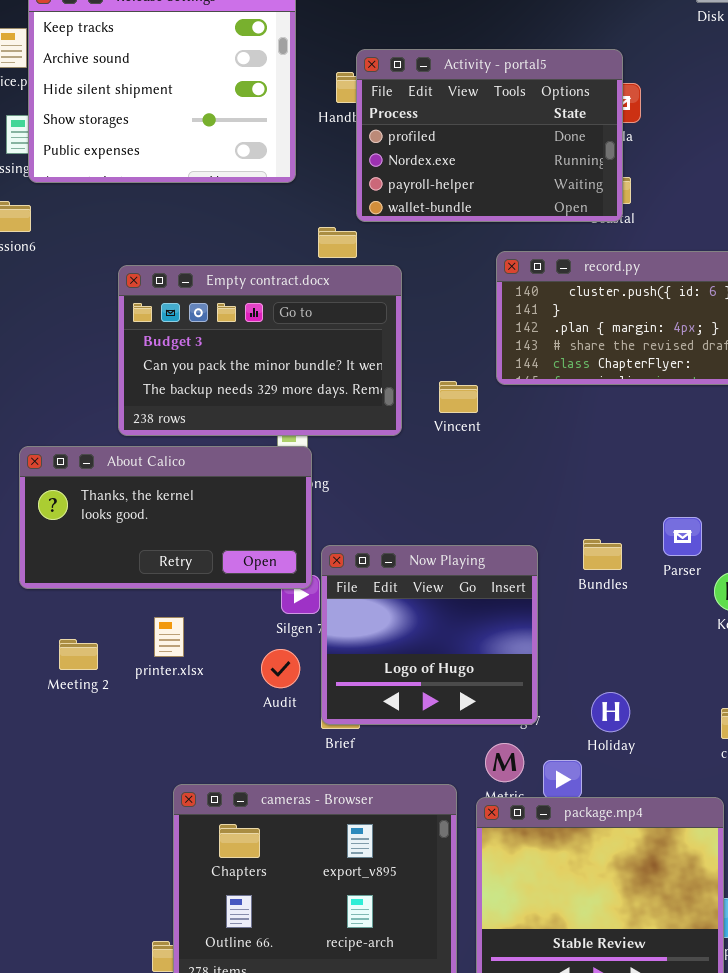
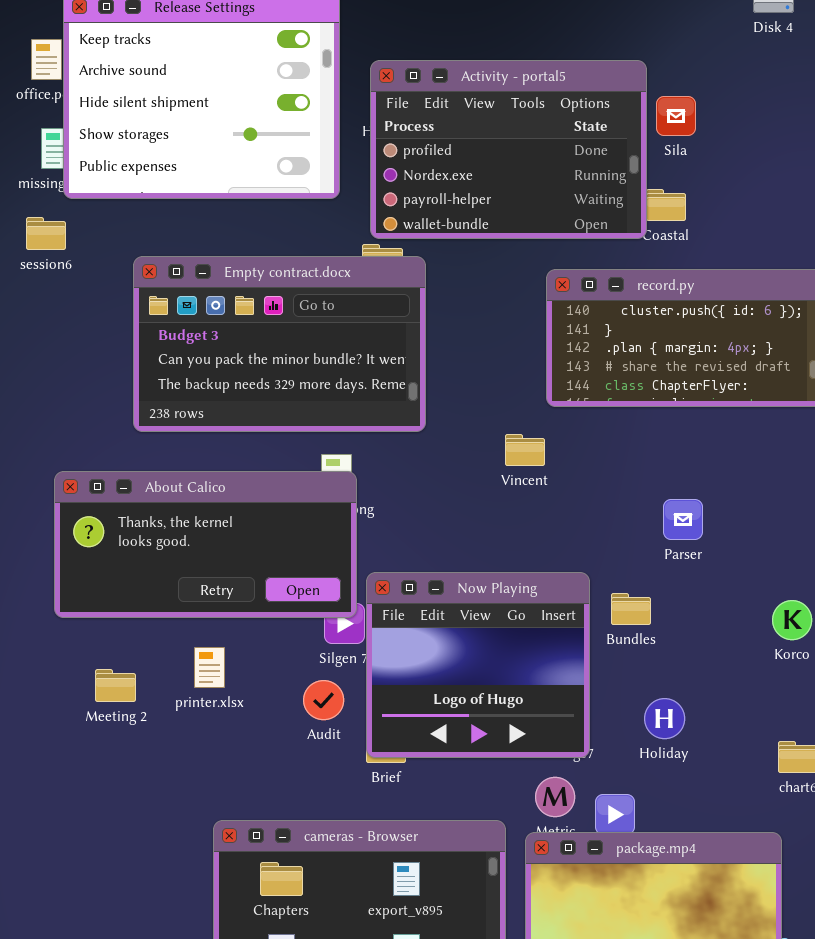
Activity - portal5: [356,49,623,222] -> [370,60,647,239], moved
Empty contract.docx: [118,265,402,436] -> [133,256,426,432], moved
Vincent: [439,381,478,413] -> [505,434,545,466], moved
Parser: [663,517,702,556] -> [663,499,703,540], moved
Bundles: [583,539,622,570] -> [611,593,651,625], moved
Holiday: [591,692,630,732] -> [644,698,685,739], moved

